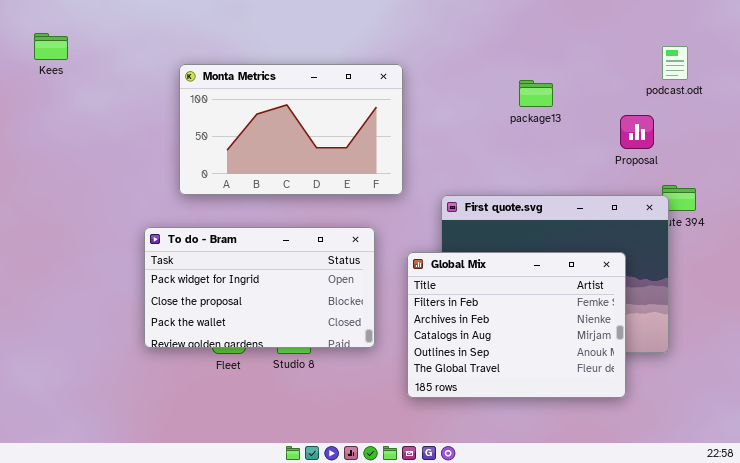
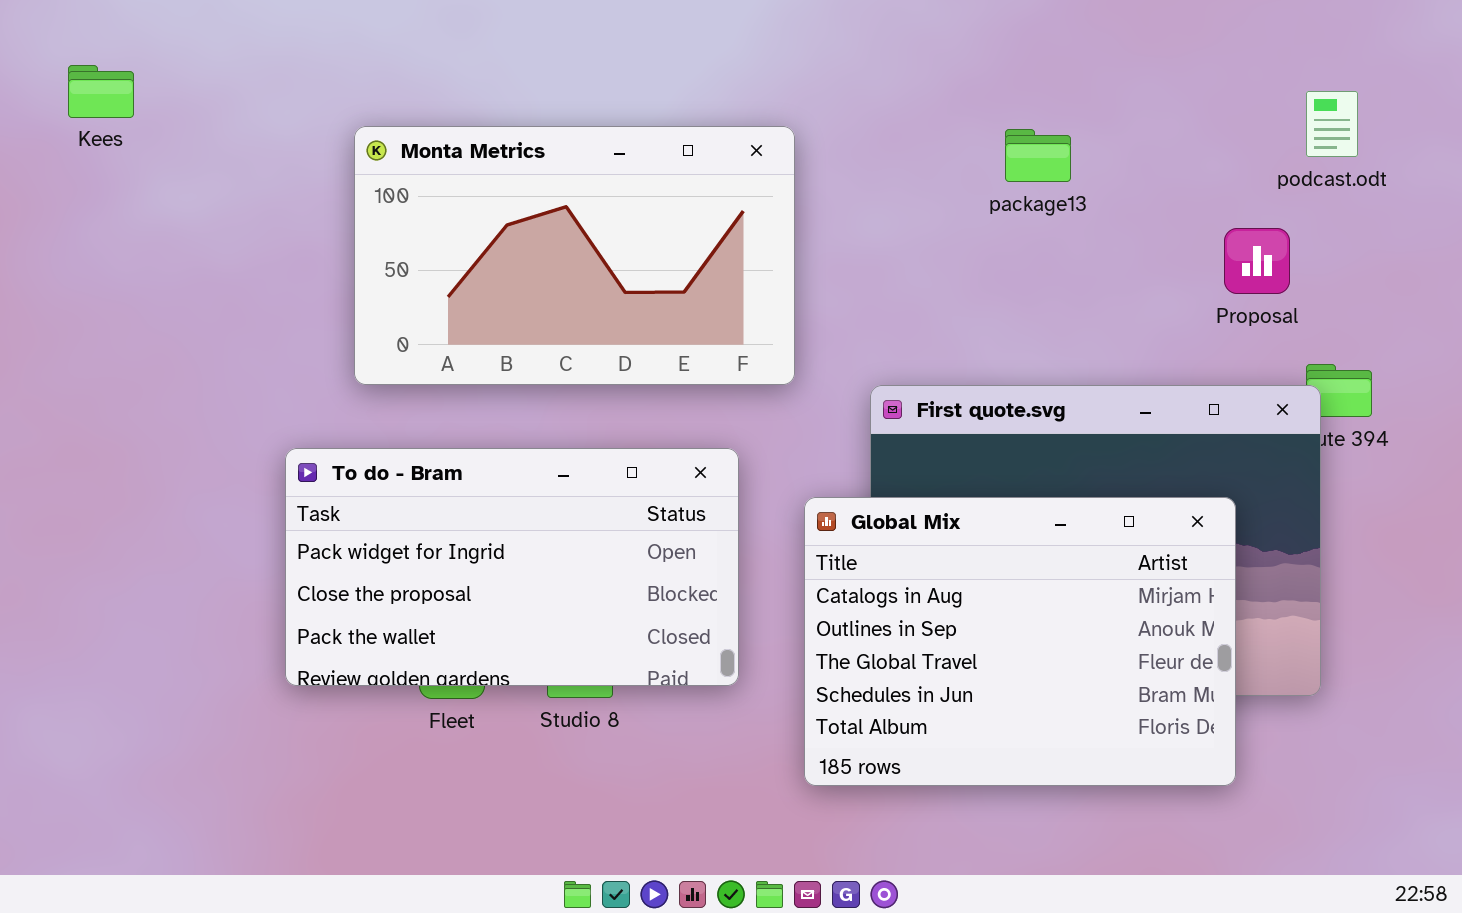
package13: [519,80,553,107] -> [1005,129,1071,182], moved
Global Mix: [407,252,626,398] -> [804,497,1236,786], scrolled down 2 rows

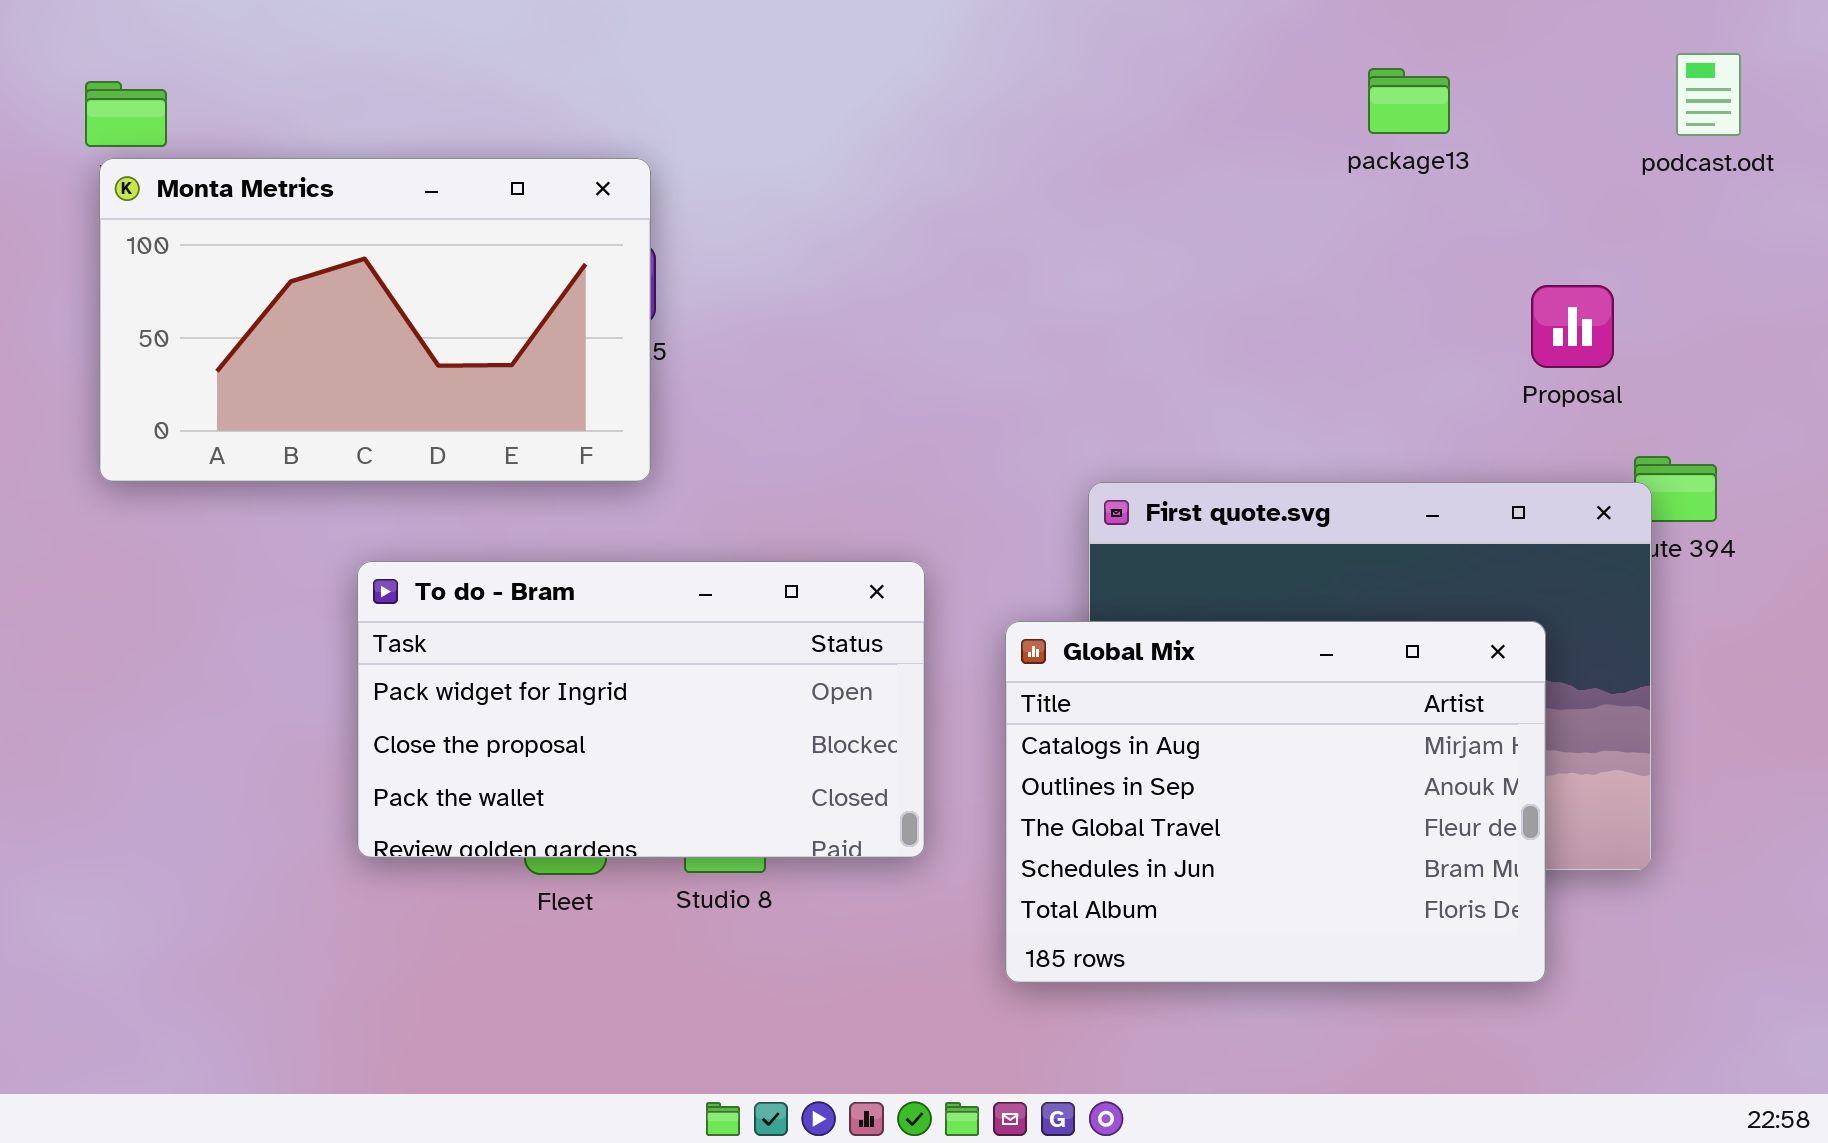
podcast.odt: [1306,91,1358,157] -> [1676,53,1741,136], moved
Monta Metrics: [354,126,795,385] -> [99,158,651,482], moved
package13: [1005,129,1071,182] -> [1368,68,1450,134], moved

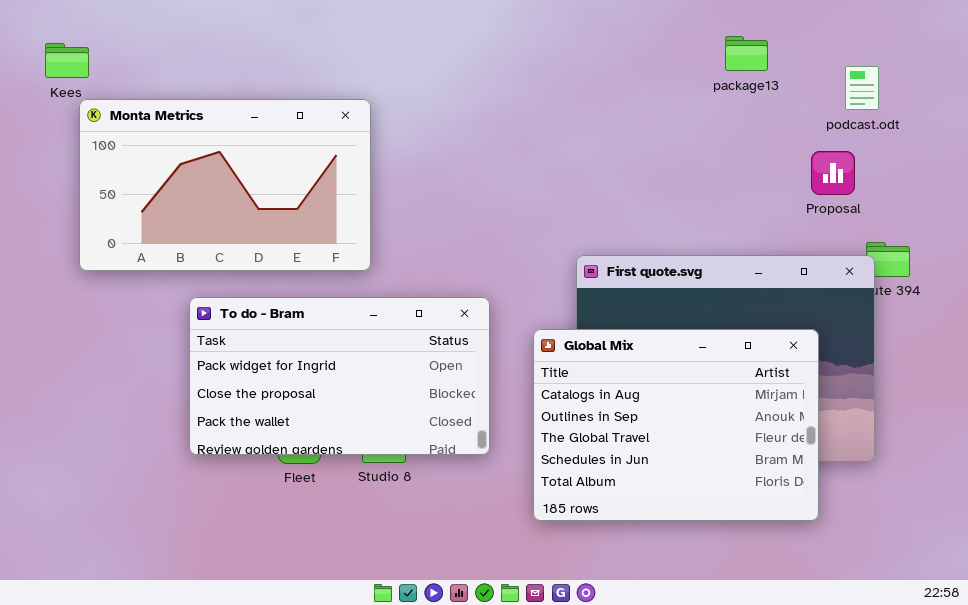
podcast.odt: [1676,53,1741,136] -> [845,66,879,110], moved
Monta Metrics: [99,158,651,482] -> [79,99,371,271], moved

